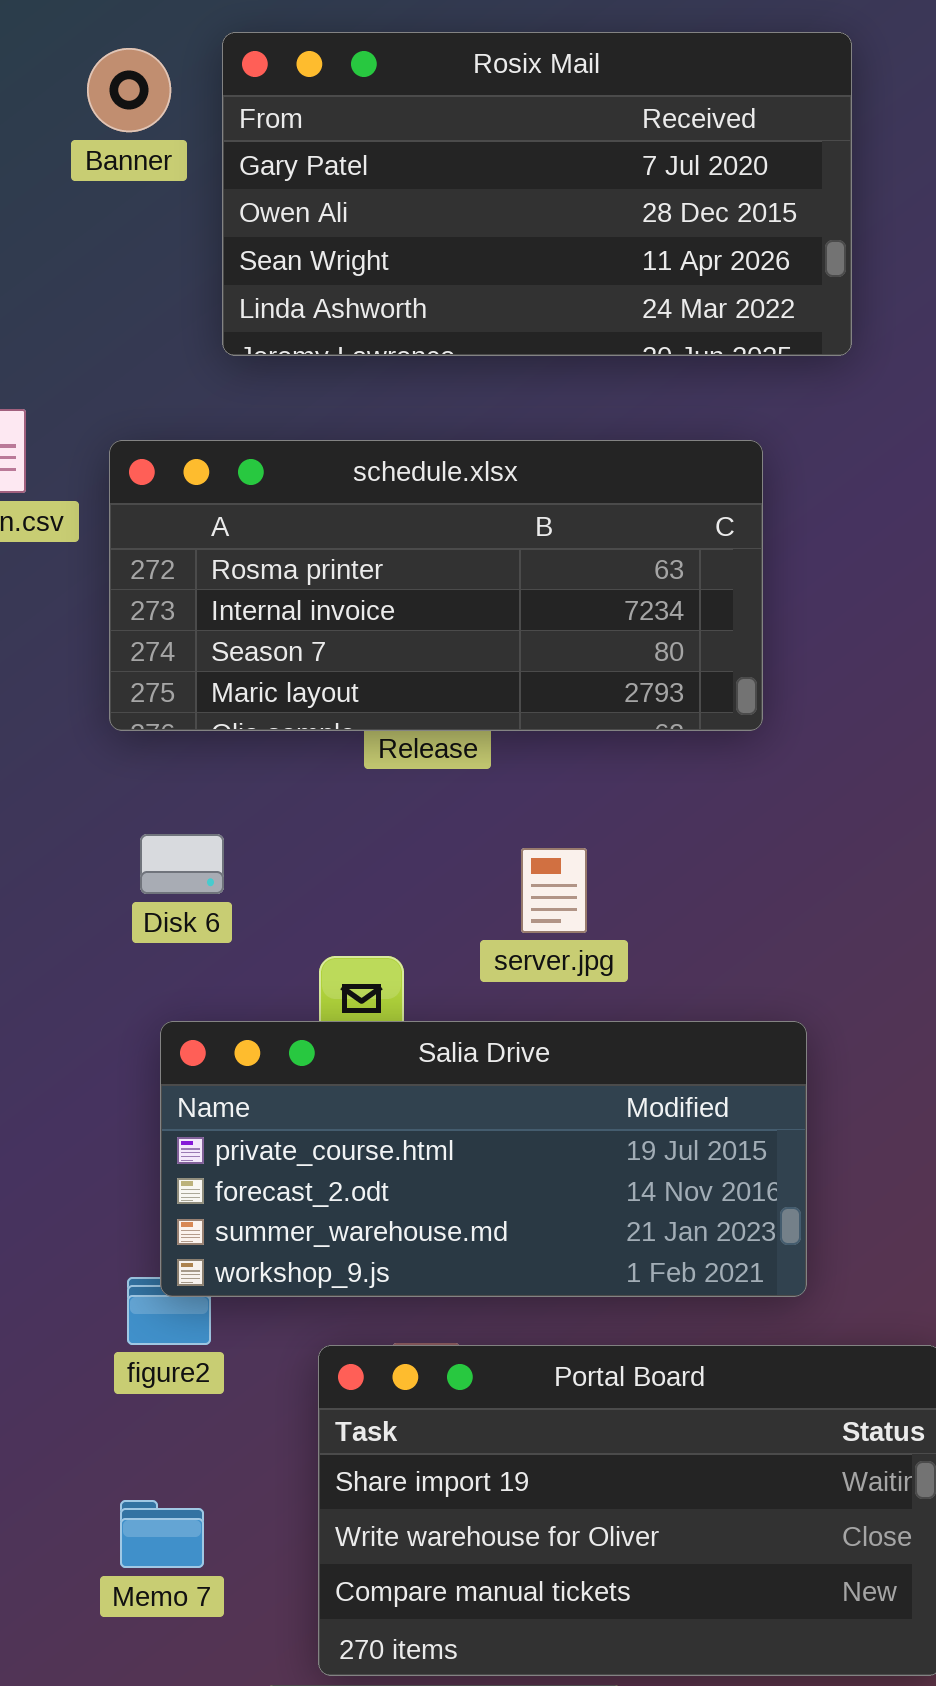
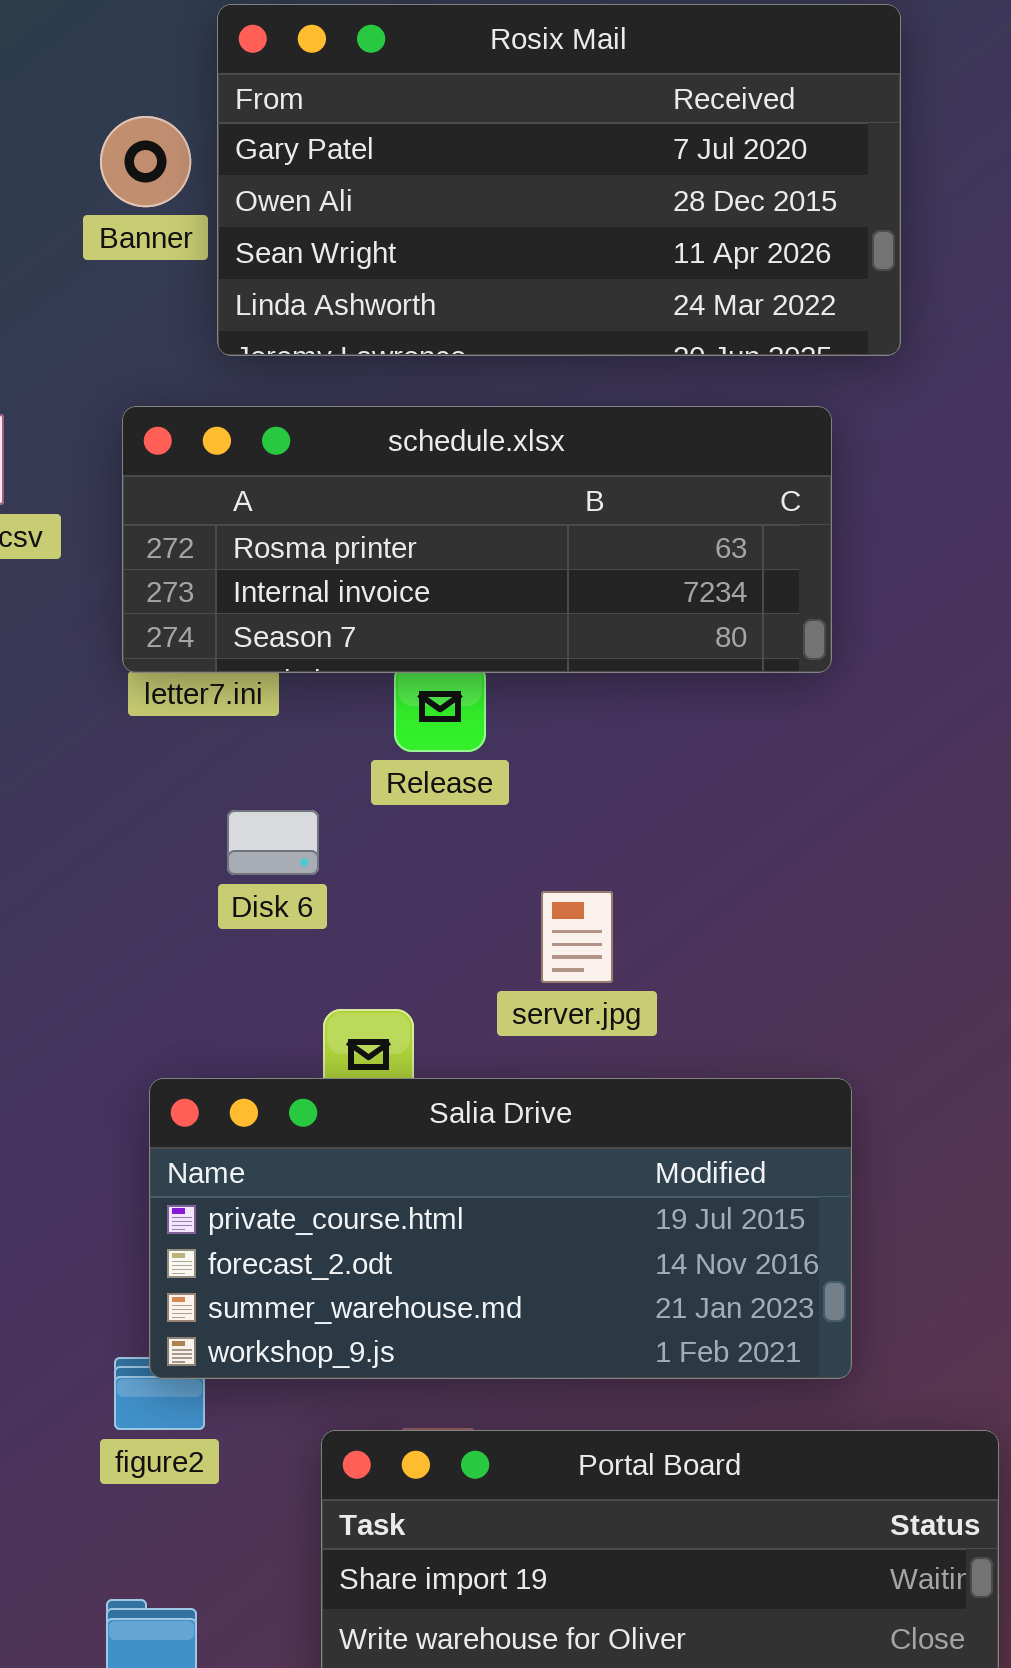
Banner: [87,48,171,132] -> [100,116,191,207], moved
schedule.xlsx: [109,440,763,731] -> [122,406,832,673], moved, resized
Disk 6: [140,834,224,894] -> [227,810,319,875], moved

